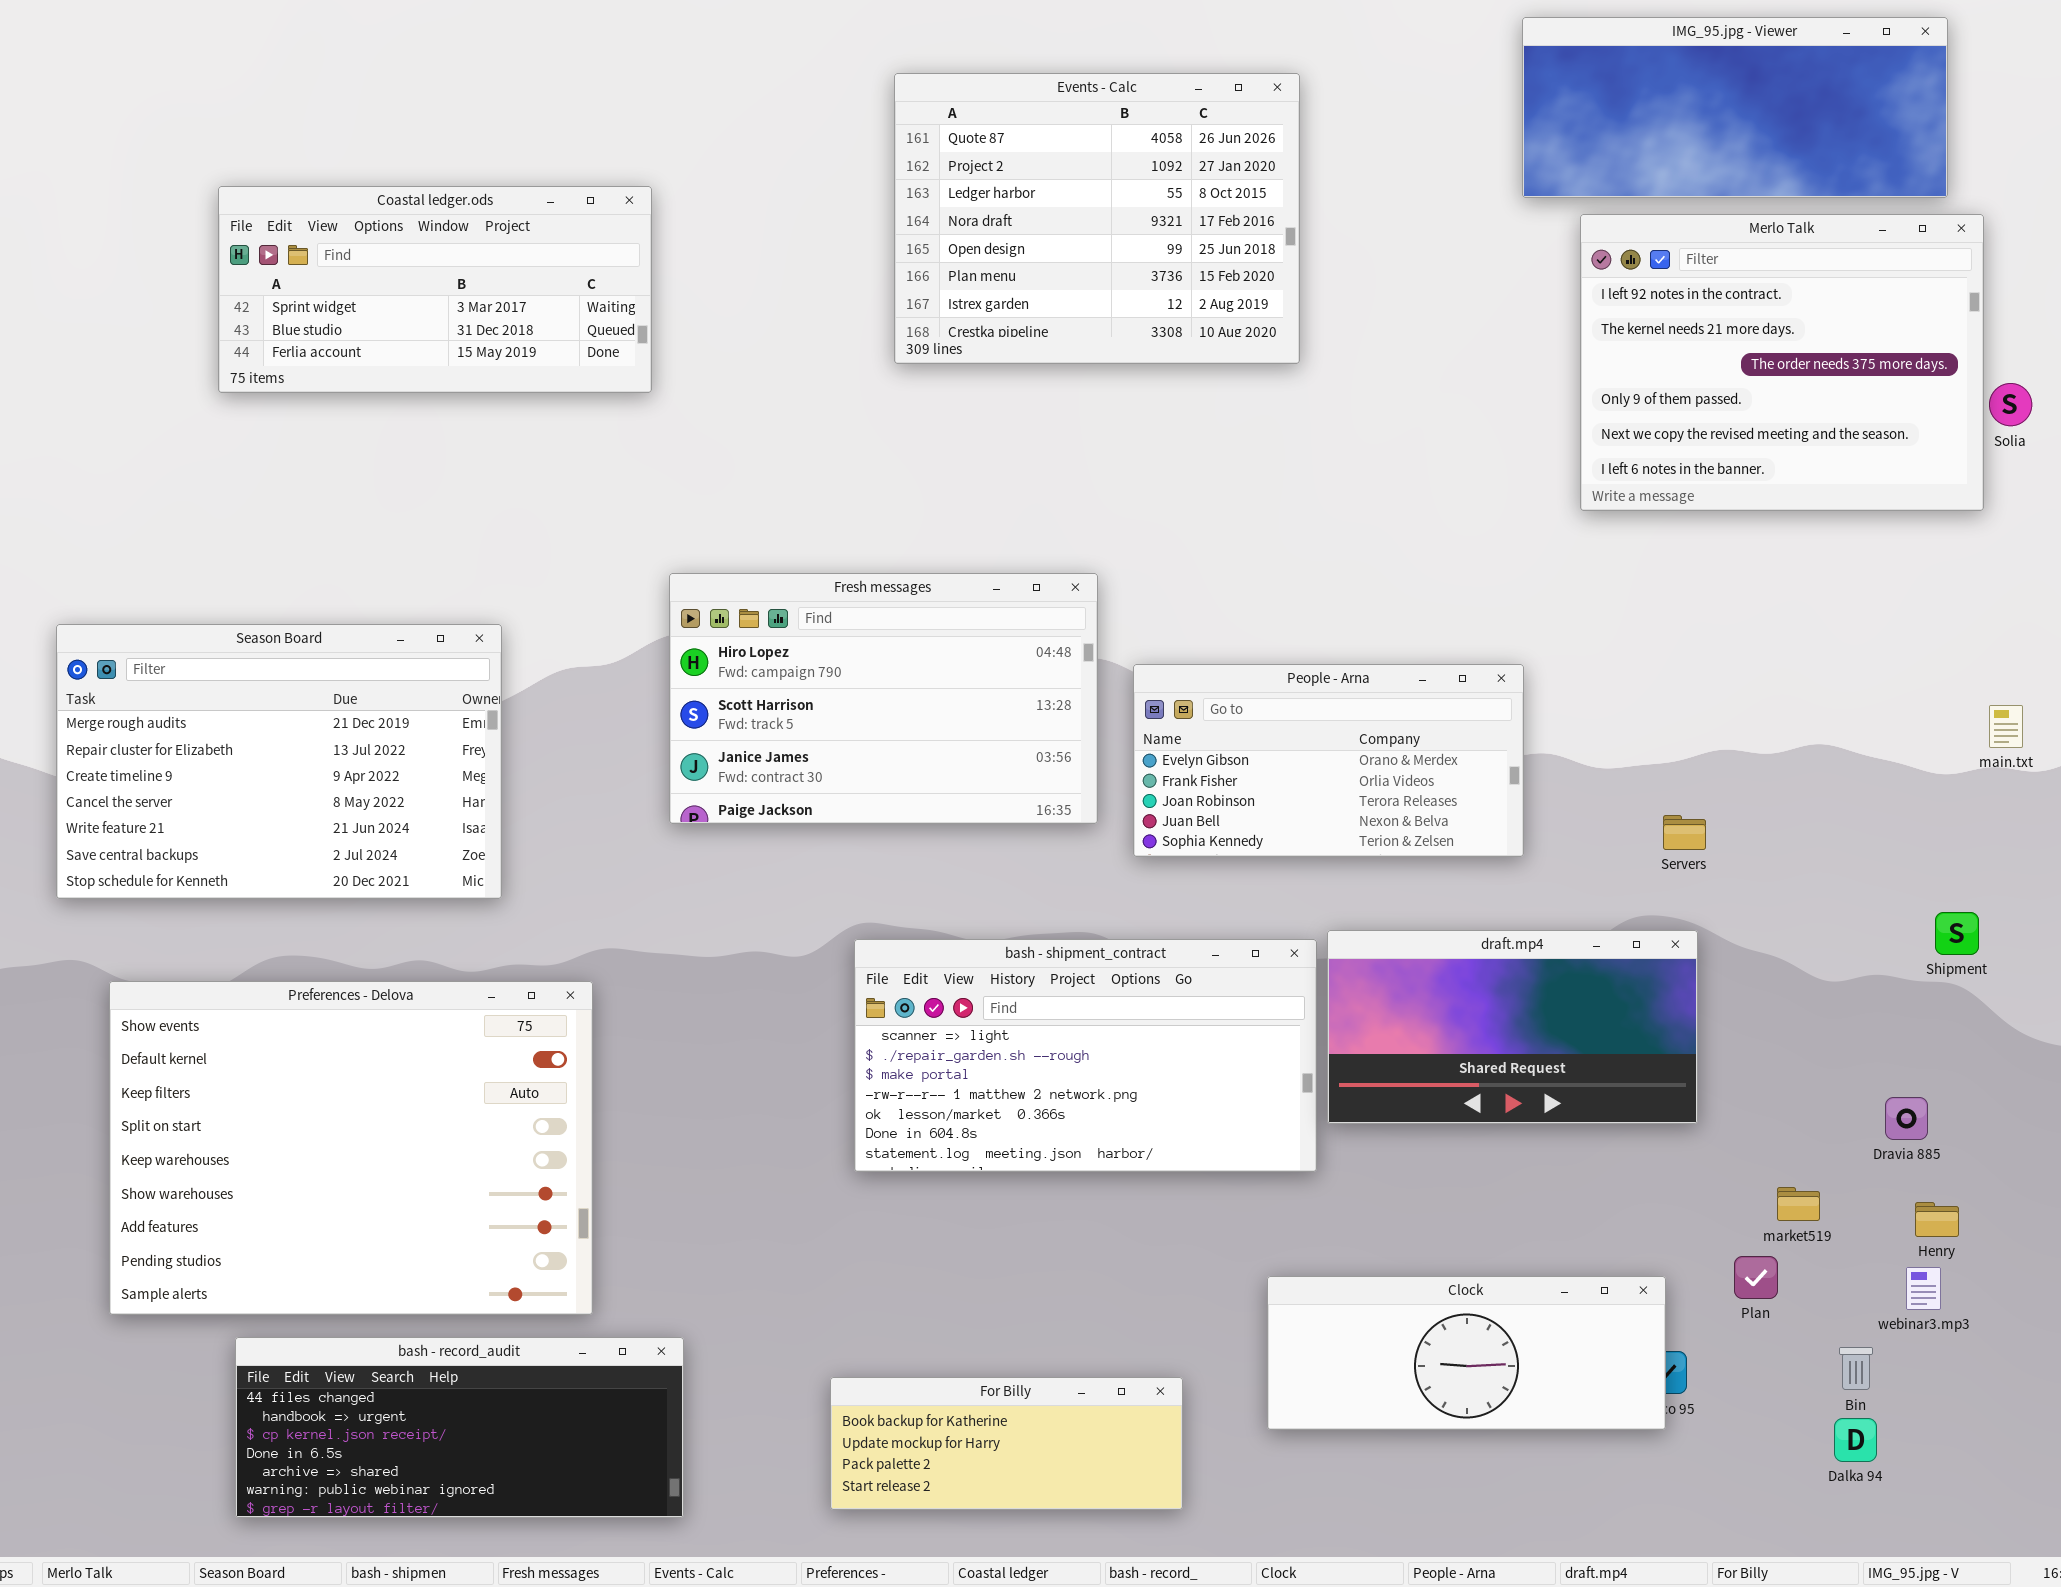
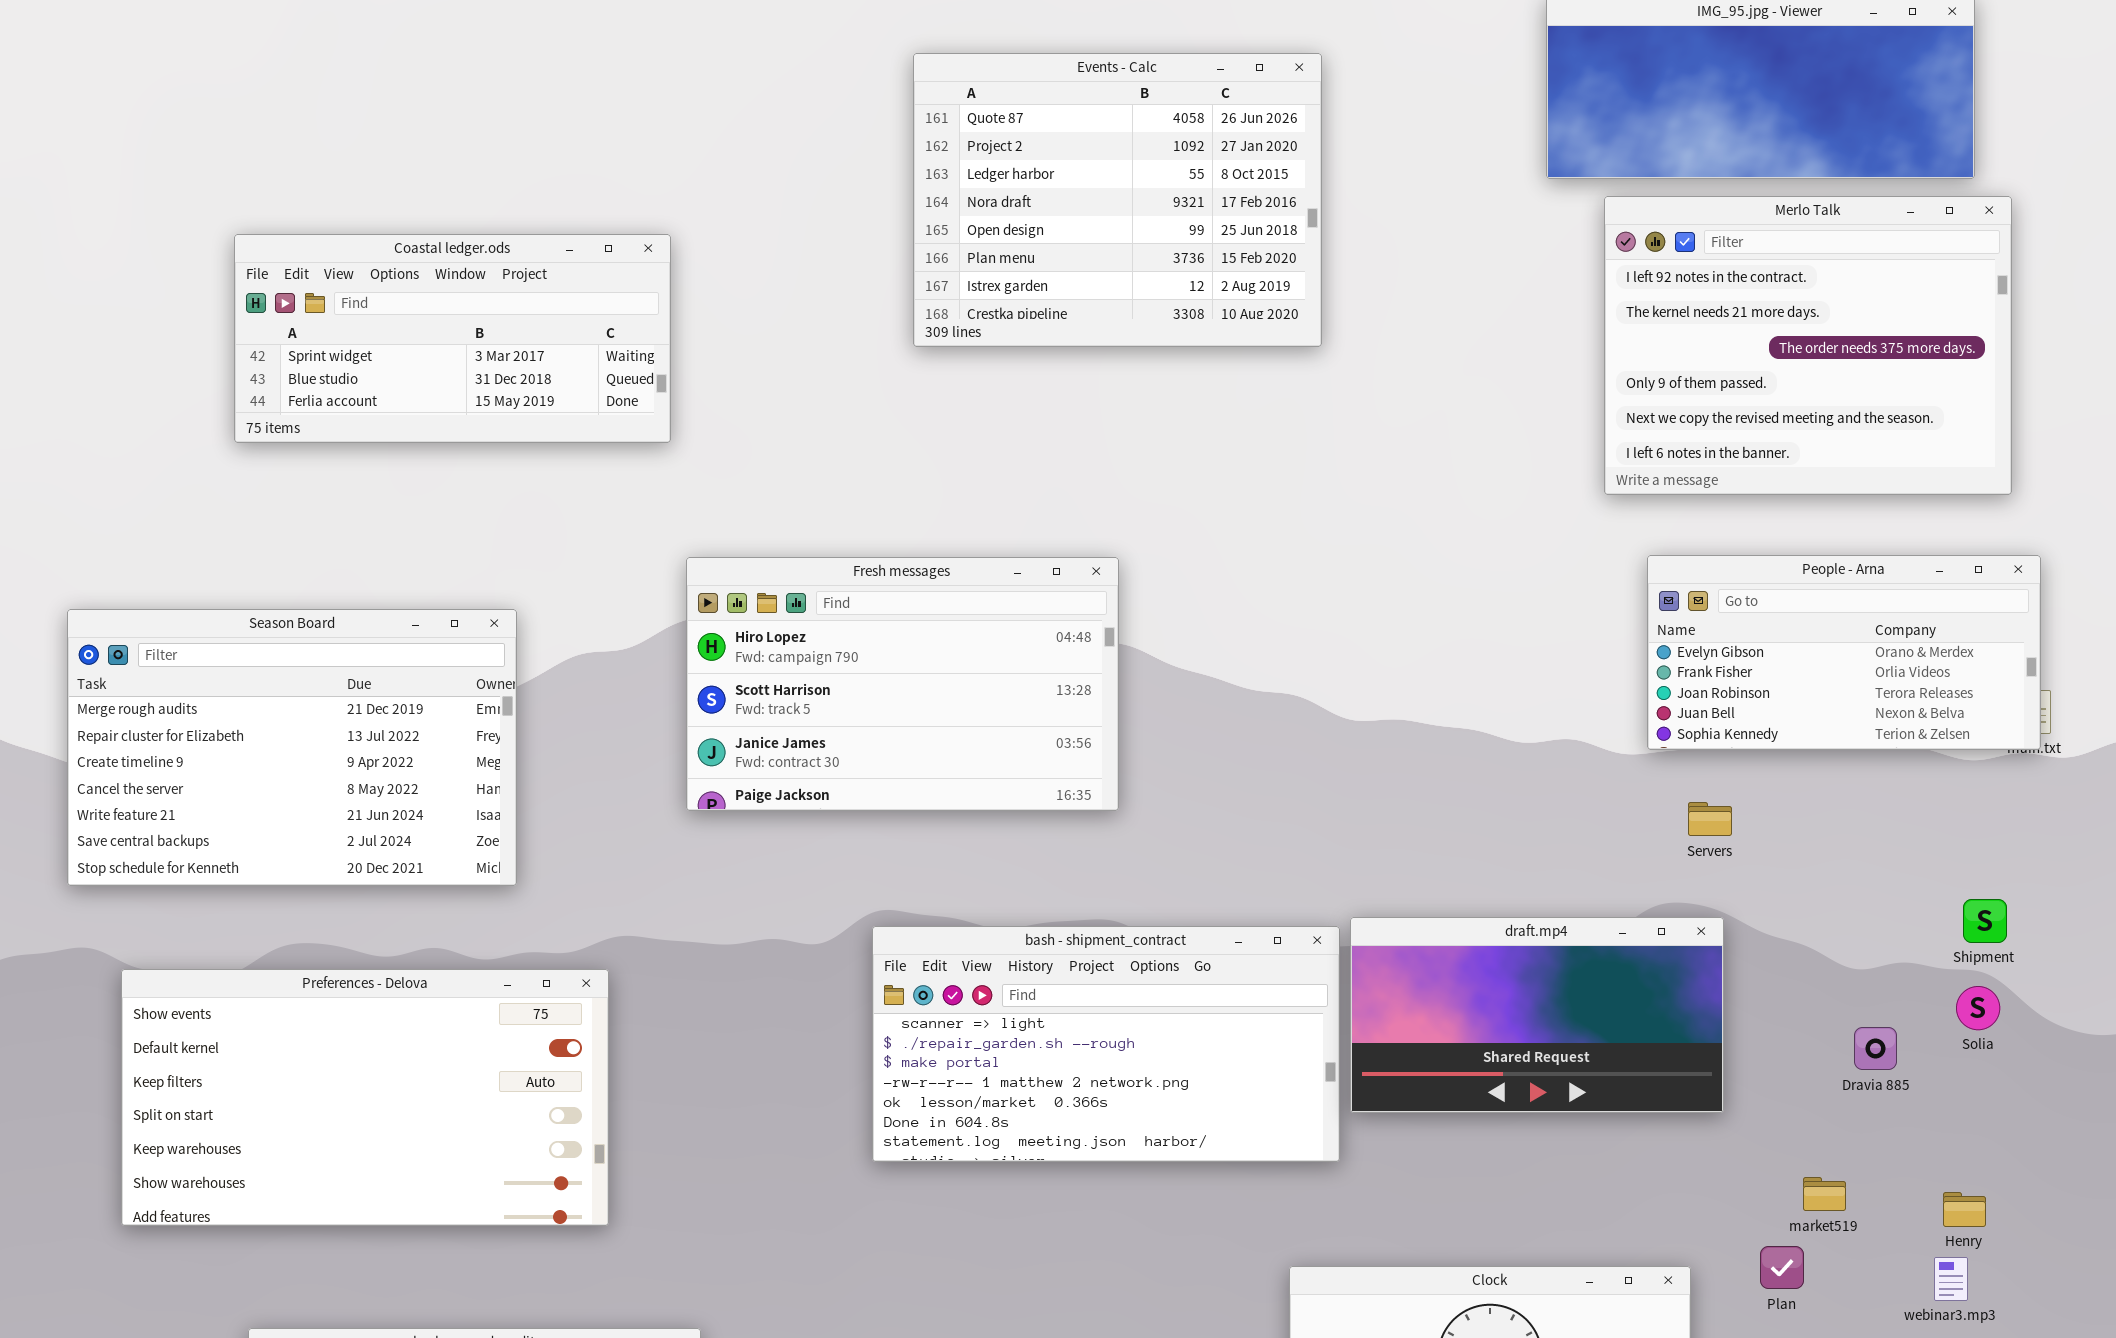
Coastal ledger.ods: [218,186,652,393] -> [234,234,671,443], moved
Solia: [1989,383,2032,426] -> [1956,986,2000,1030], moved
People - Arna: [1133,664,1524,857] -> [1647,555,2041,750], moved
Preferences - Delova: [109,981,593,1315] -> [121,969,609,1226], resized
Dravia 885: [1885,1097,1928,1140] -> [1854,1027,1897,1070], moved

